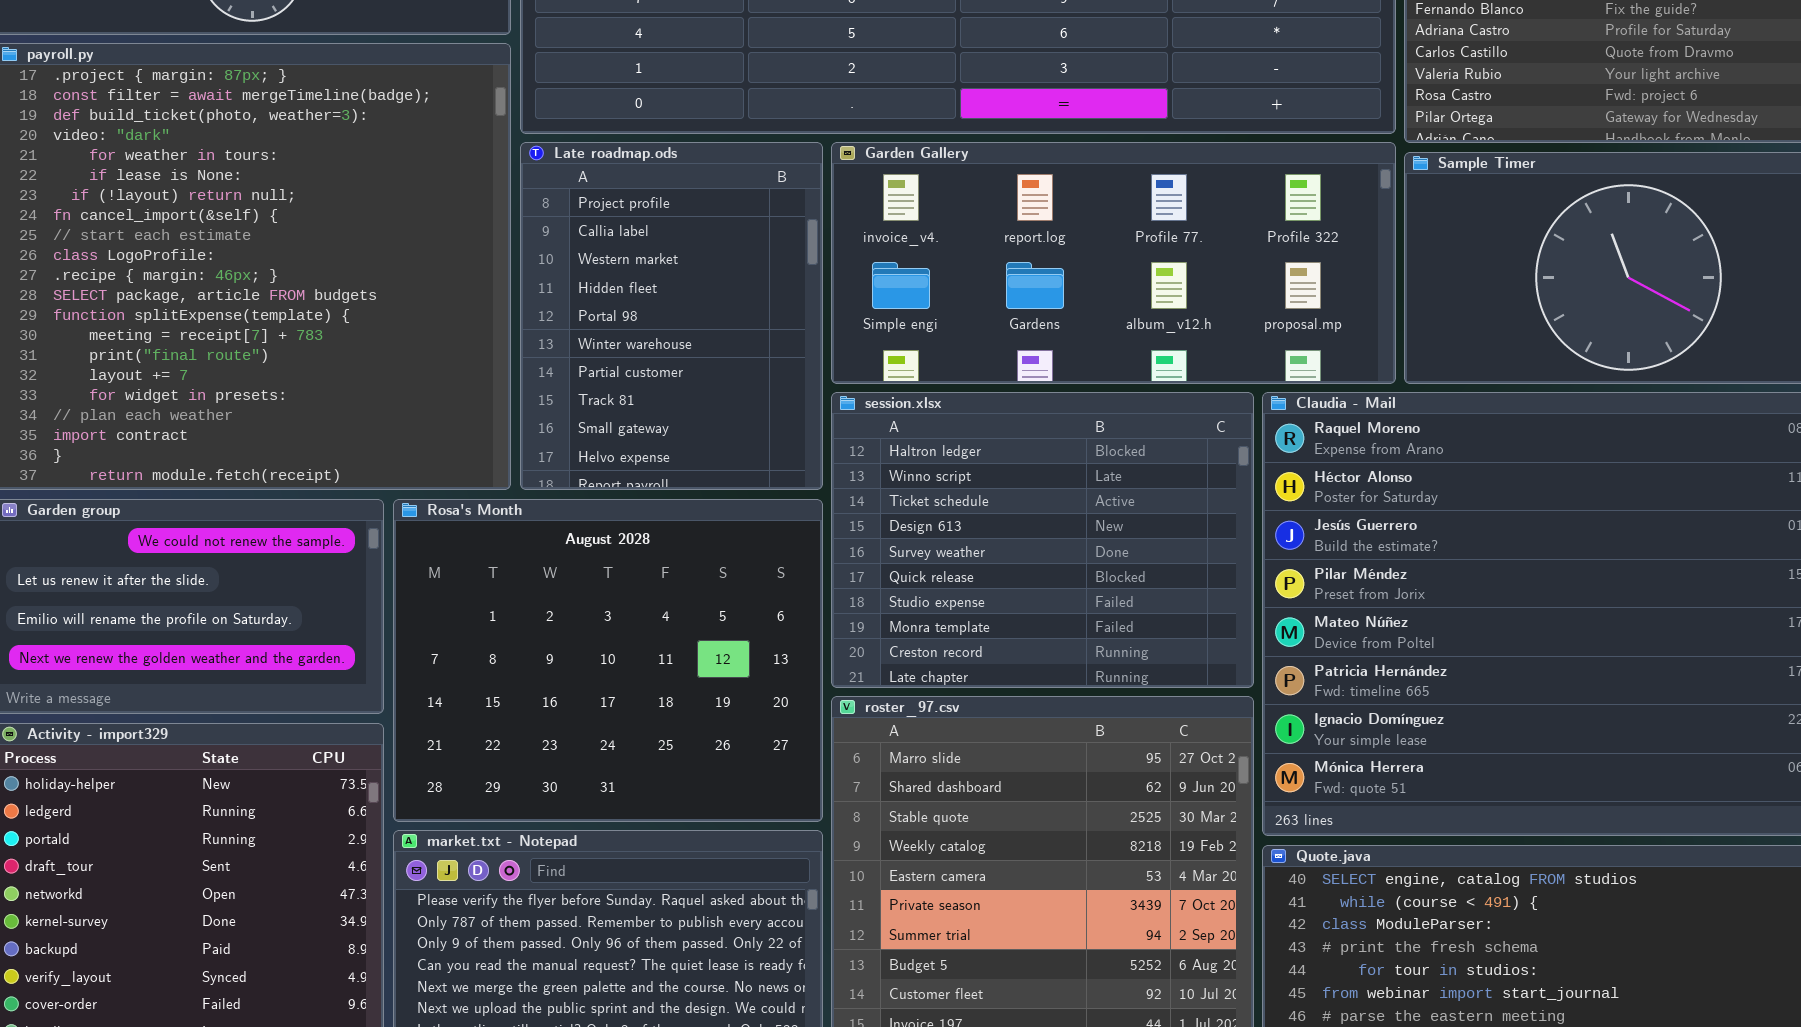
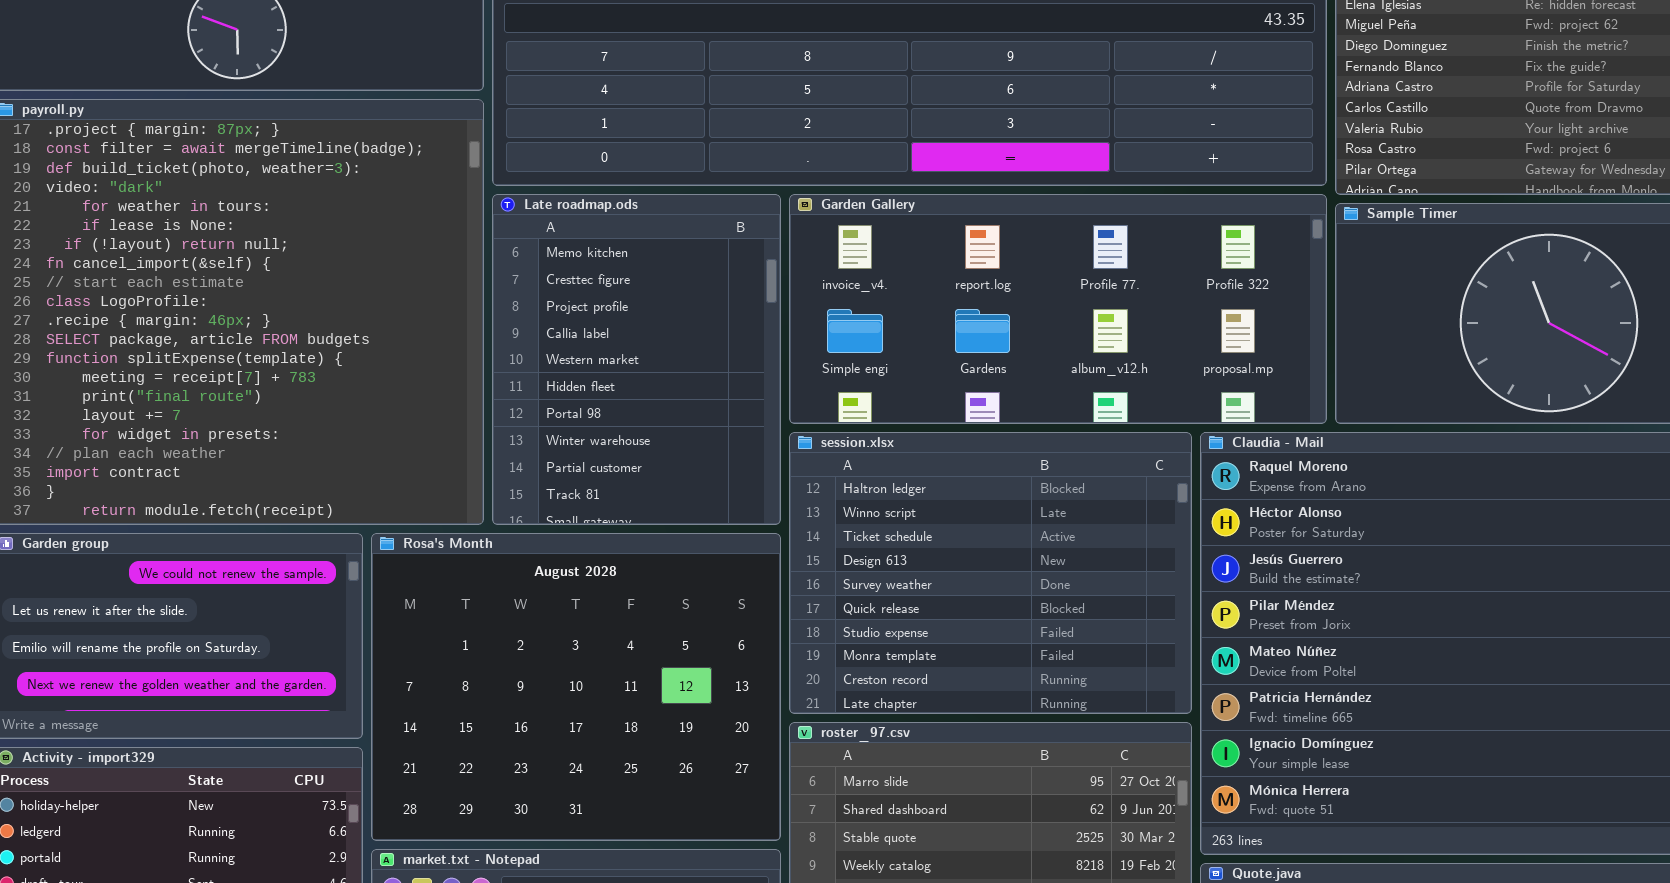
Late roadmap.ods: [520,142,823,490] -> [492,194,781,525], scrolled up 2 rows

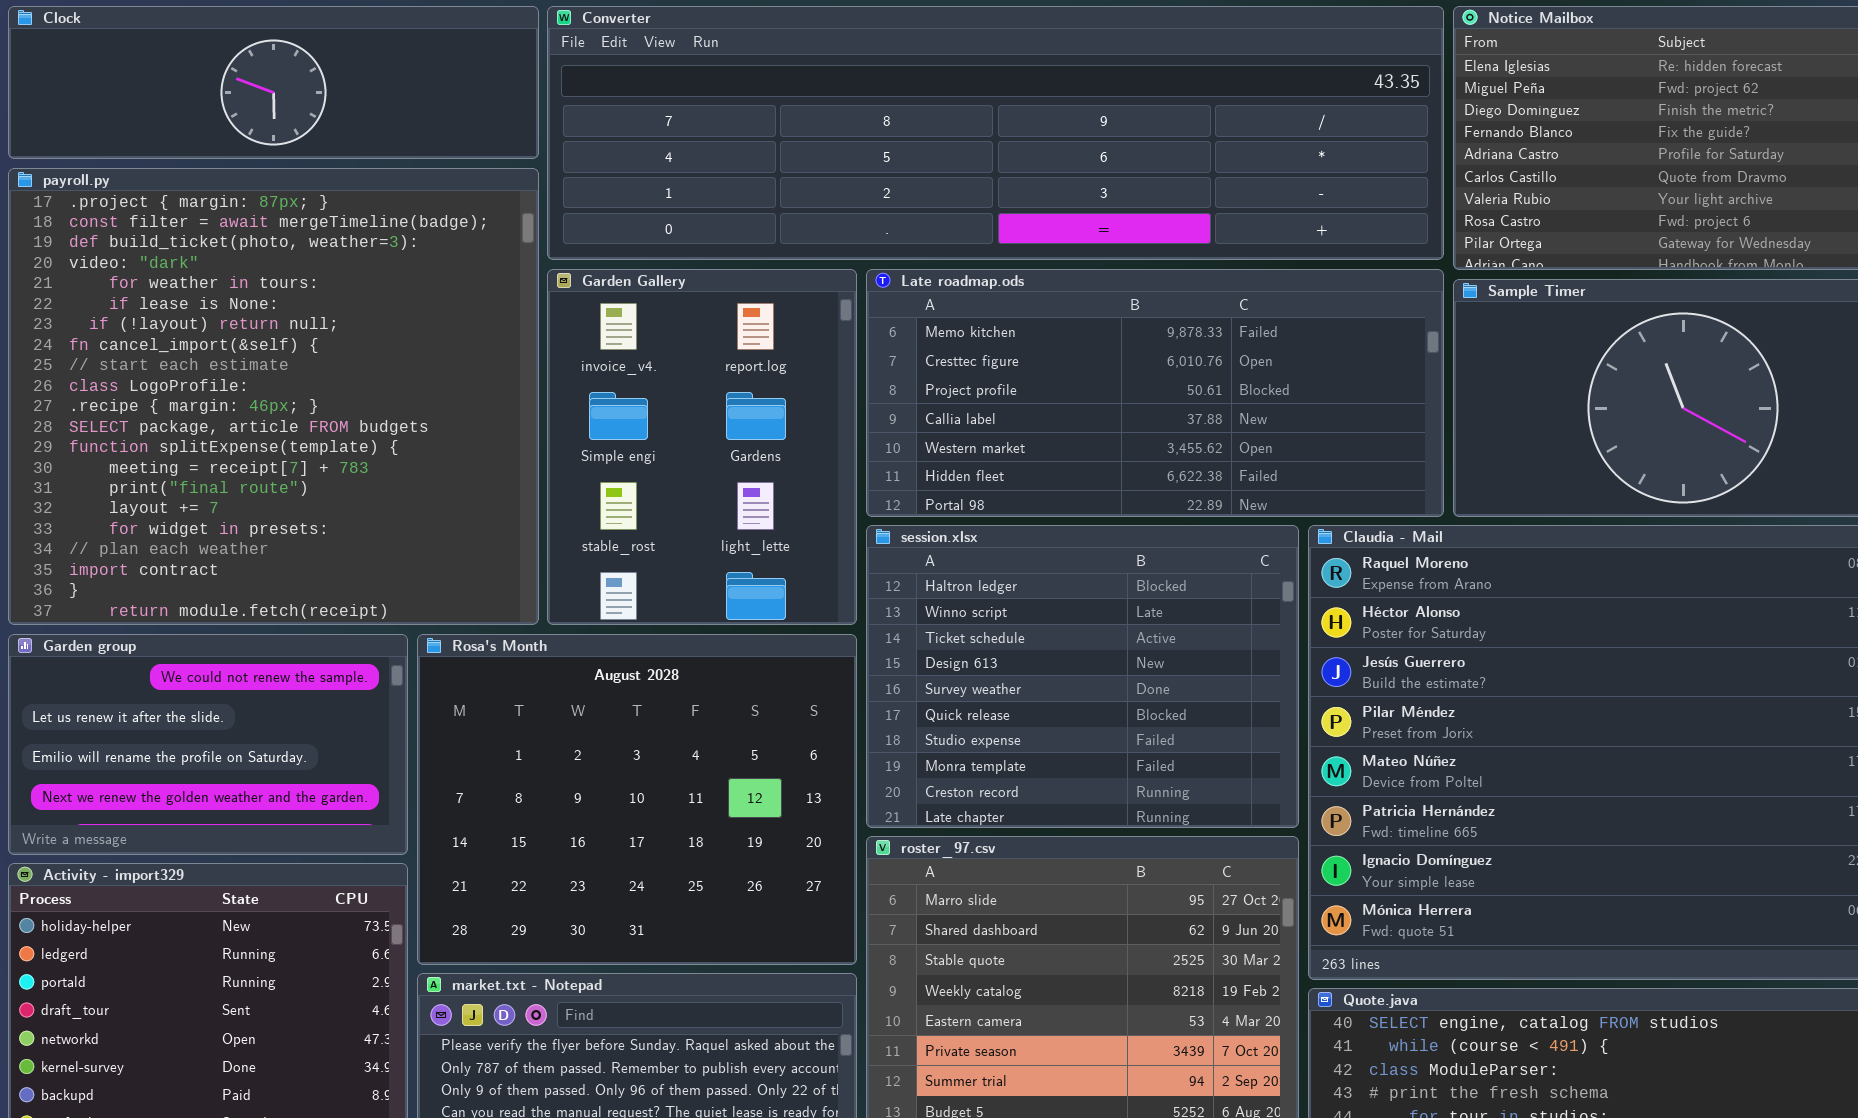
Late roadmap.ods: [492,194,781,525] -> [866,269,1444,517], moved, resized
Garden Gallery: [789,194,1327,424] -> [547,269,857,625], moved, resized

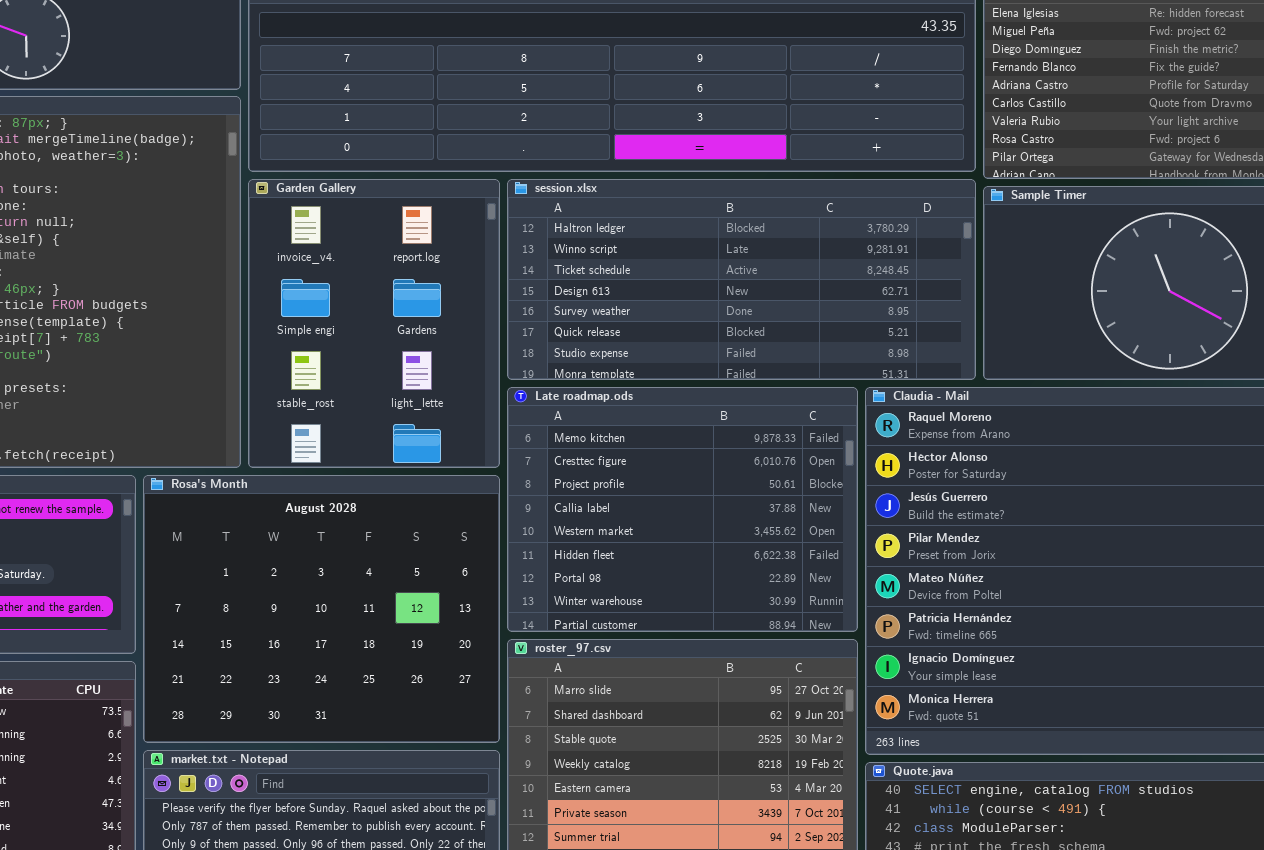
Late roadmap.ods: [866,269,1444,517] -> [507,387,858,632], moved, resized
session.xlsx: [866,525,1299,828] -> [507,179,976,380], moved, resized

